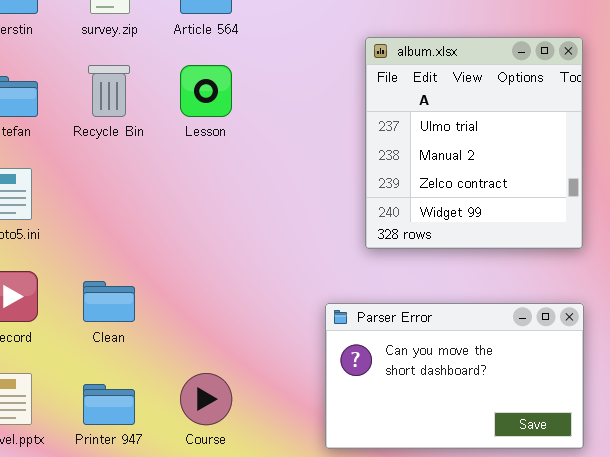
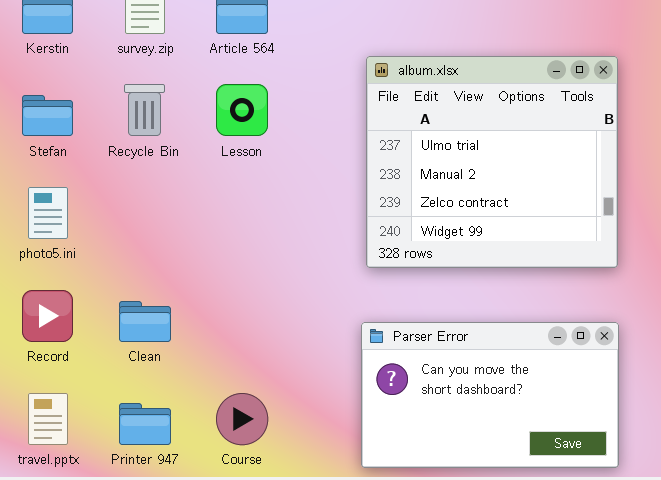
album.xlsx: [365,37,583,249] -> [366,56,618,268], resized

